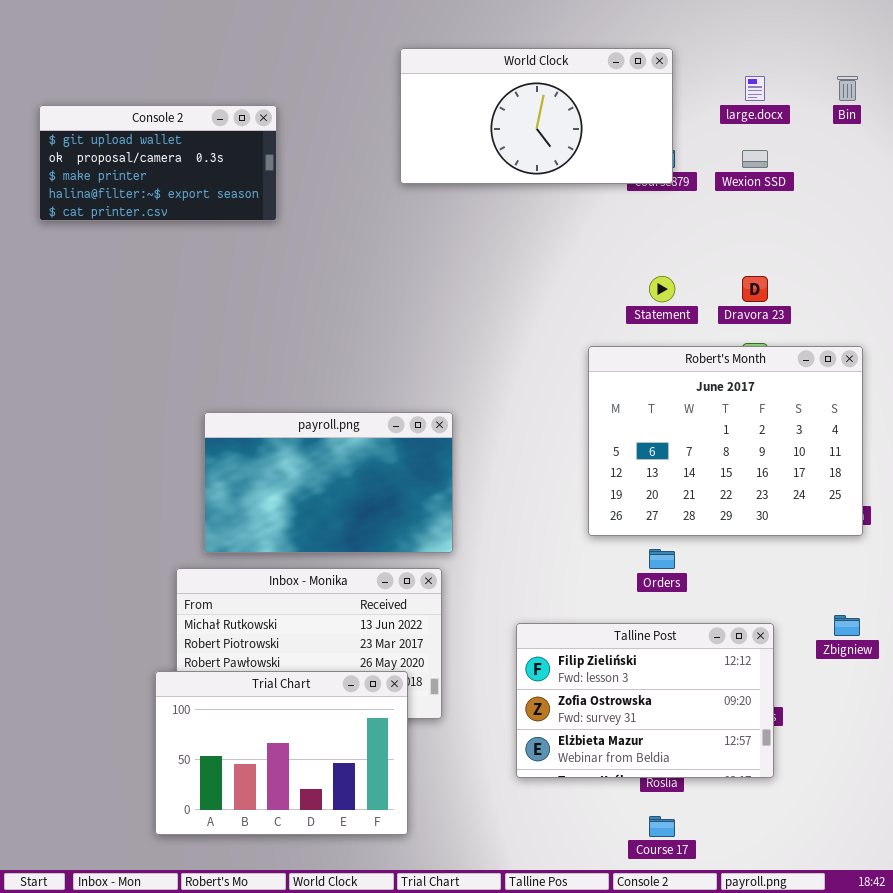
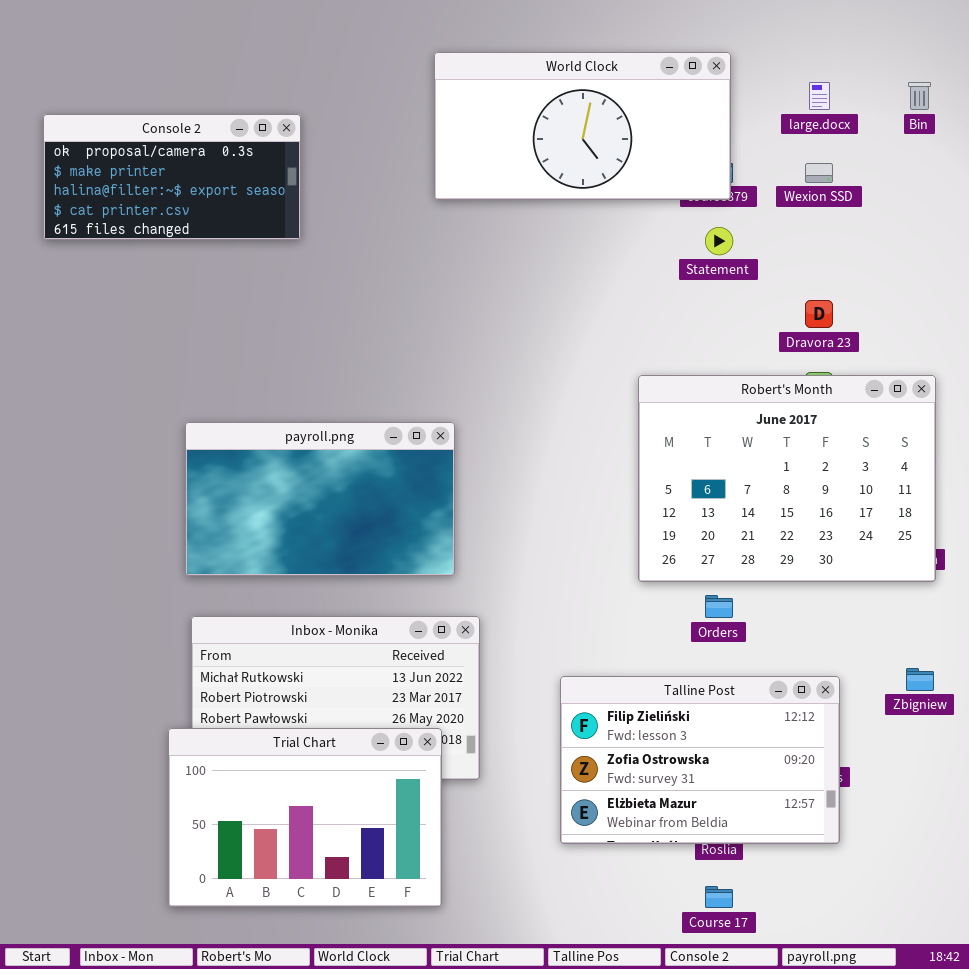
Console 2: [39,105,277,221] -> [43,114,301,240], scrolled down 1 row
Statement: [649,276,675,302] -> [705,227,733,255], moved
payroll.png: [204,412,453,553] -> [185,422,455,576], moved

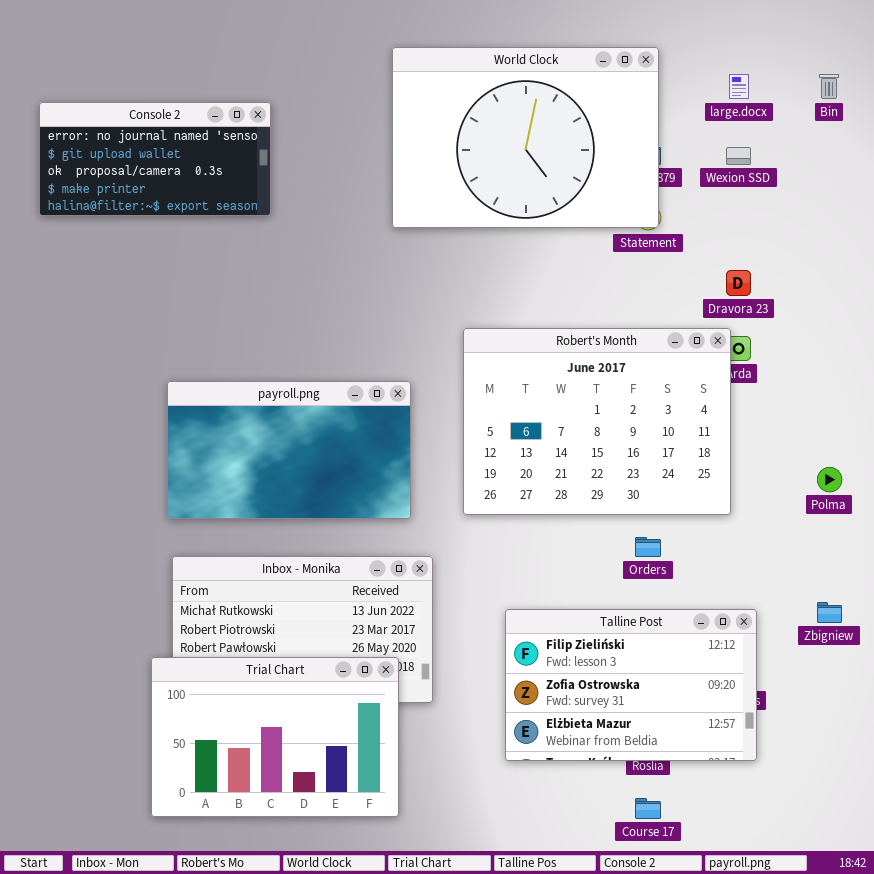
World Clock: [434,52,731,200] -> [392,47,659,228], resized
Console 2: [43,114,301,240] -> [39,102,271,216], scrolled up 2 rows
Robert's Month: [638,375,936,582] -> [463,328,731,515], moved

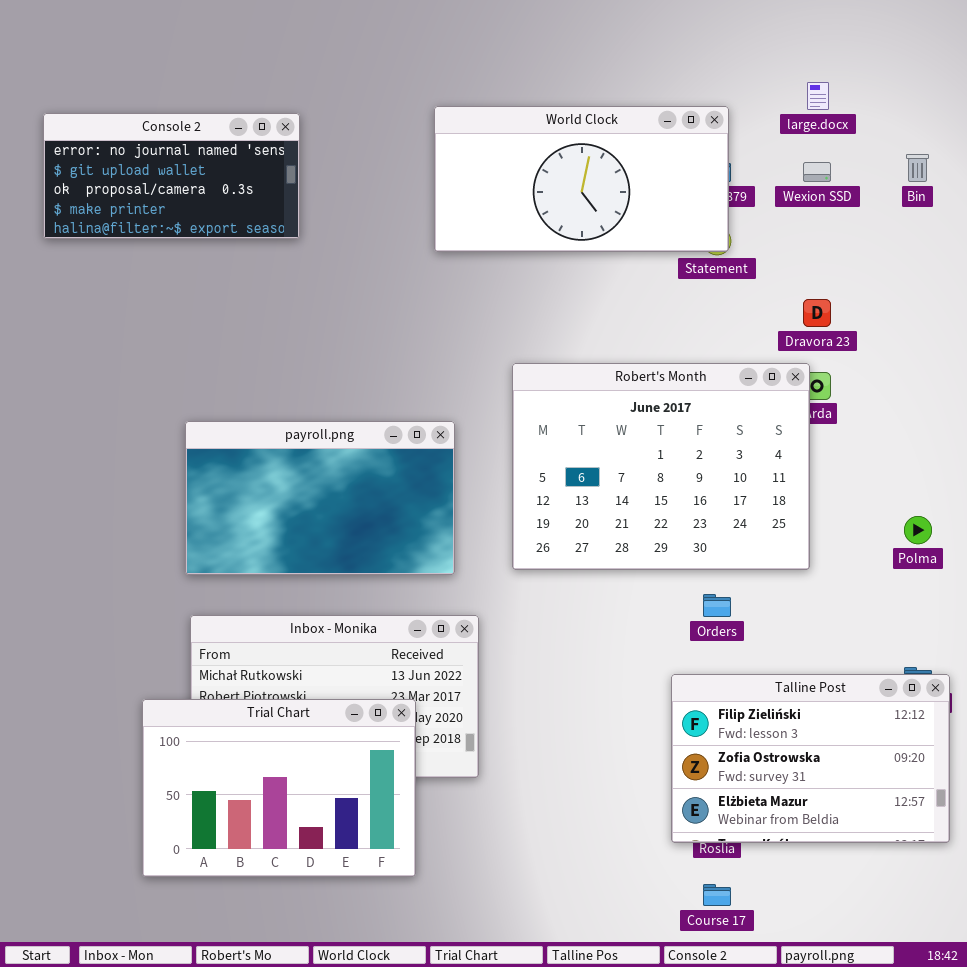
World Clock: [392,47,659,228] -> [434,106,729,252], resized
Bin: [819,74,839,99] -> [906,154,929,182], moved
Talline Post: [505,609,757,761] -> [671,674,950,843], moved
Trial Chart: [151,657,399,817] -> [142,699,416,877], moved

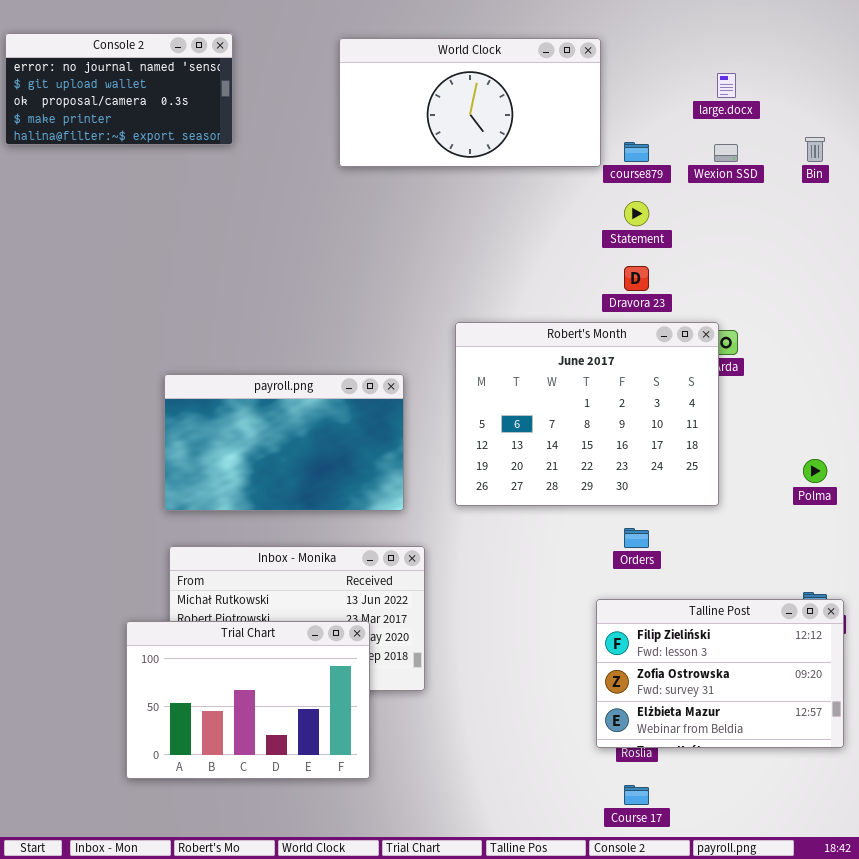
World Clock: [434,106,729,252] -> [339,38,601,167], moved
Console 2: [43,113,300,239] -> [5,33,233,145], moved
Dravora 23: [803,299,831,327] -> [624,266,649,291], moved

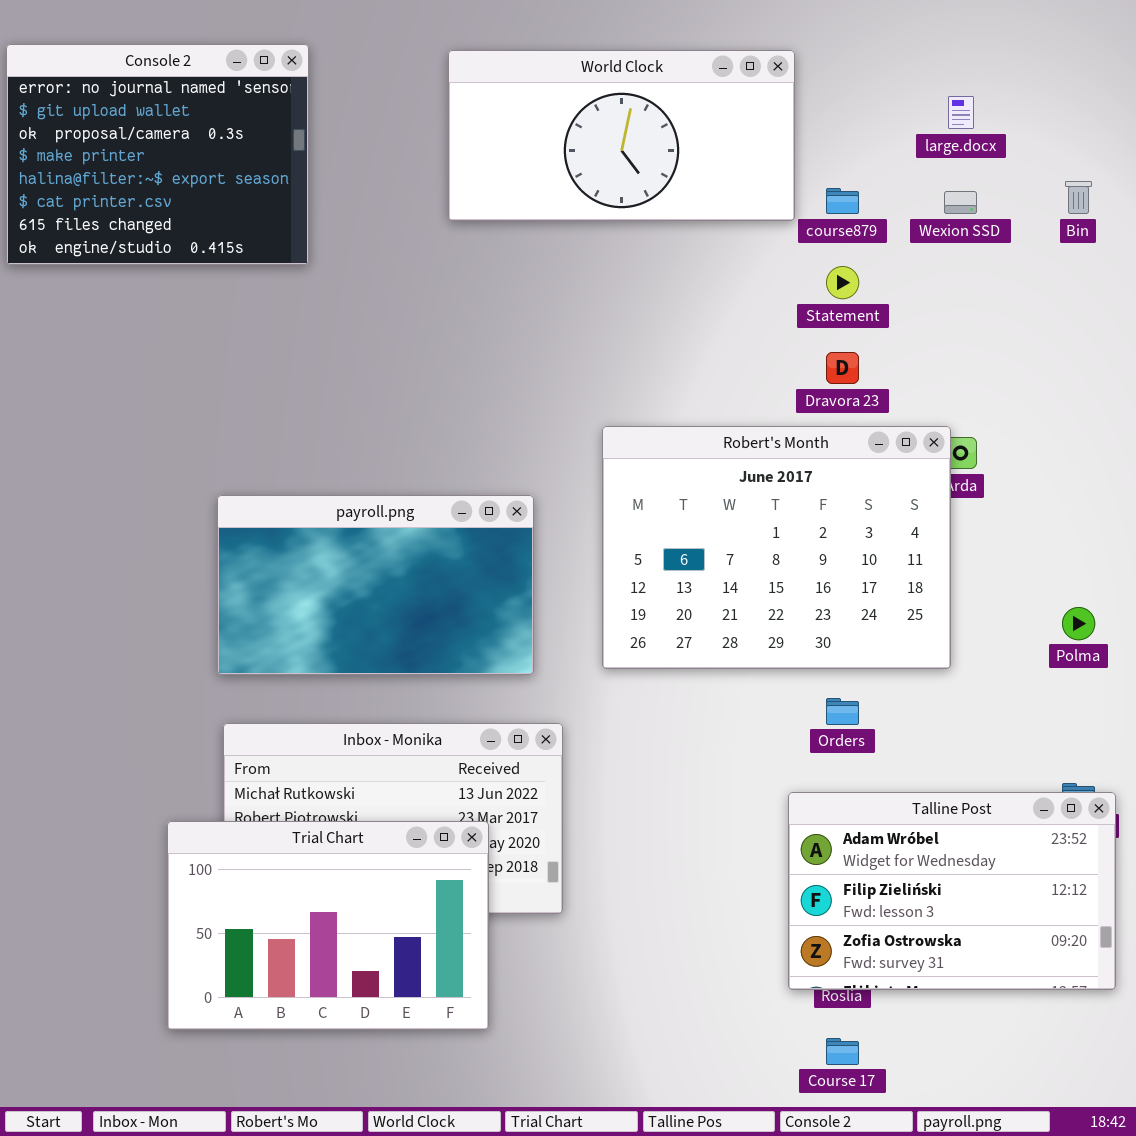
Console 2: [5,33,233,145] -> [6,44,309,265], resized
Talline Post: [596,599,844,748] -> [788,792,1116,990], scrolled up 1 row

